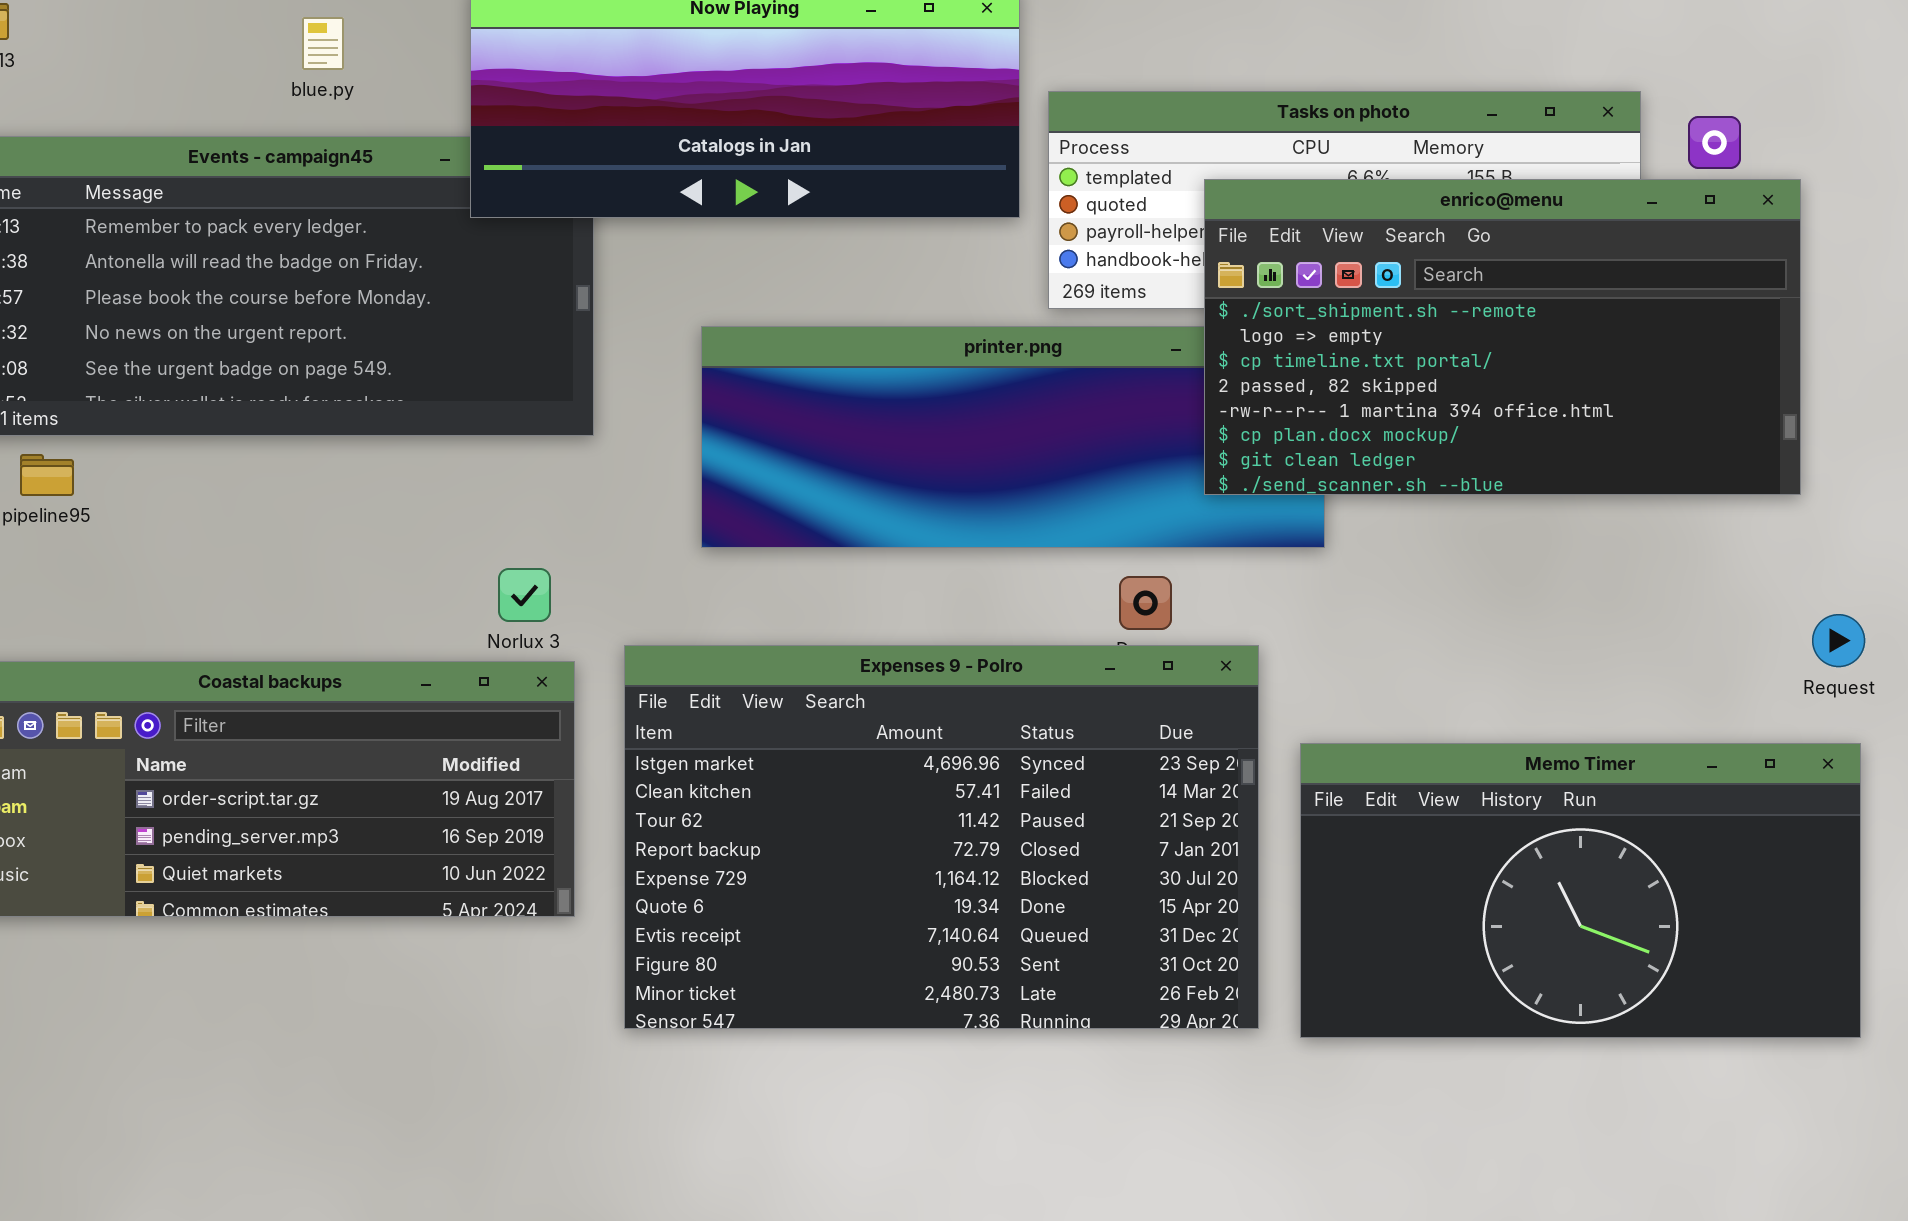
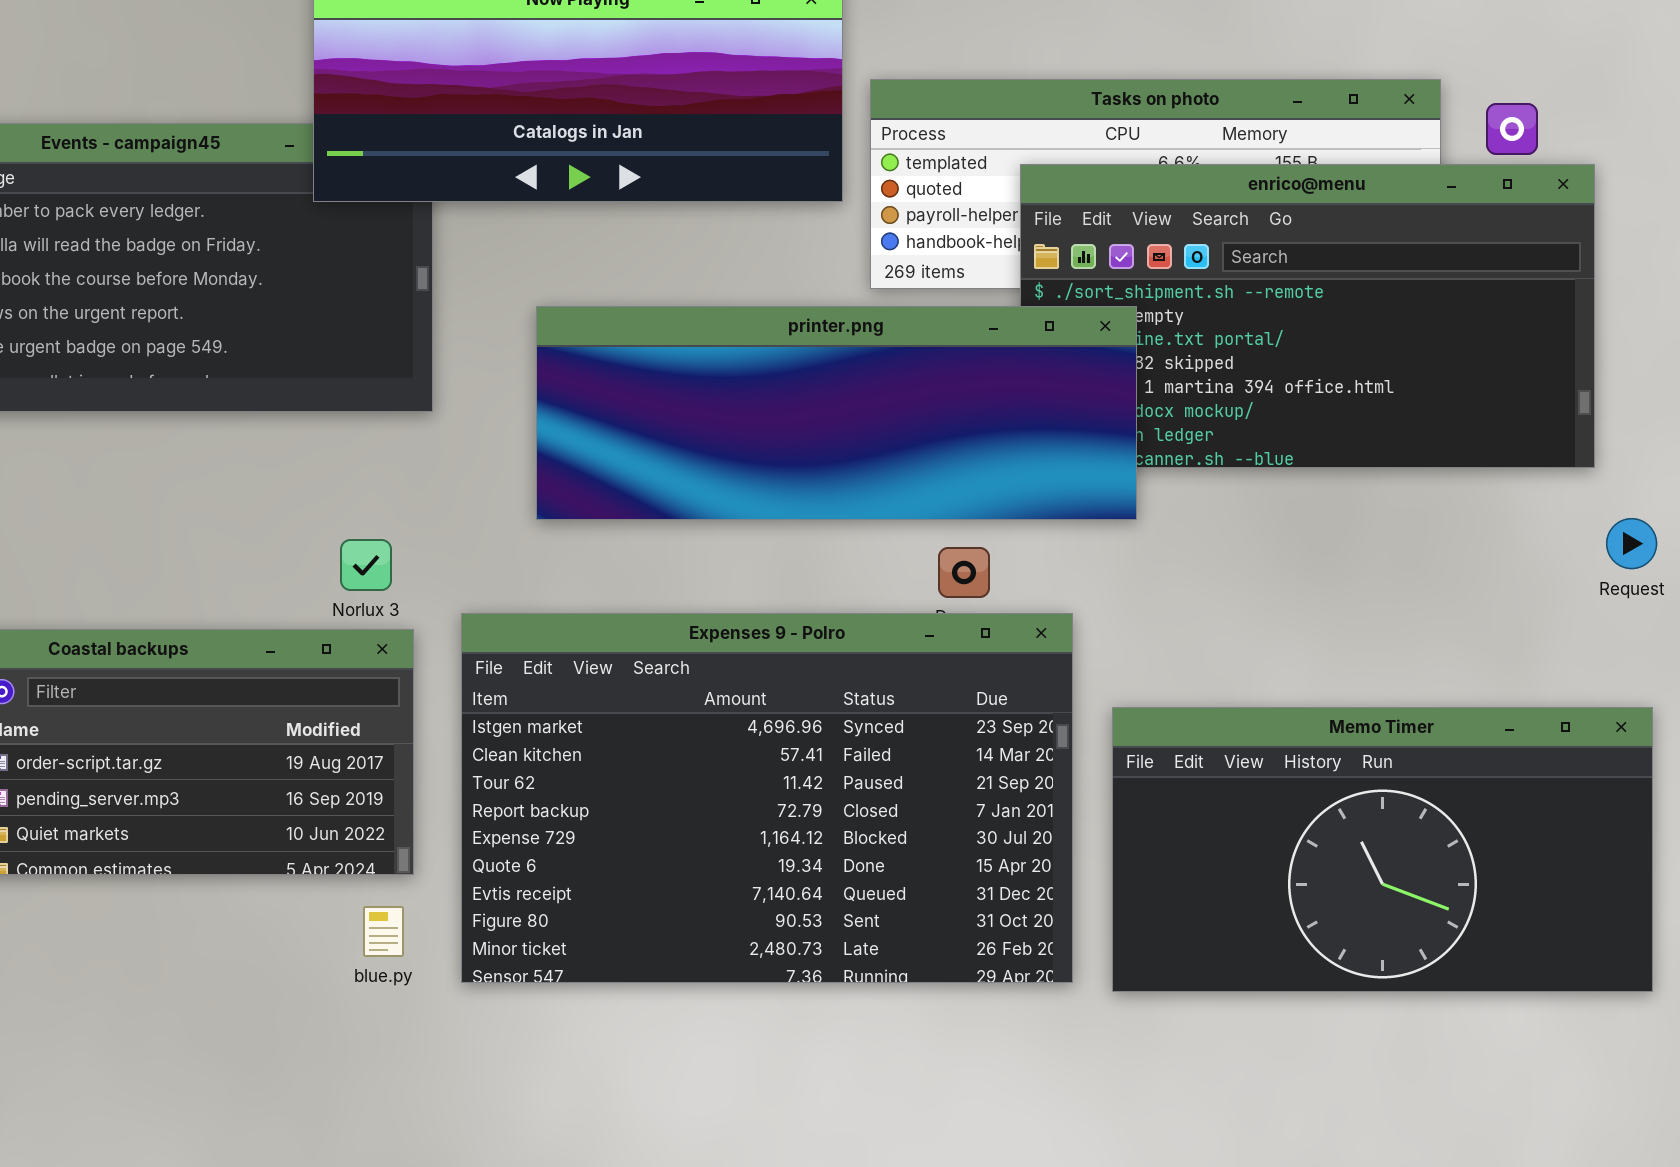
blue.py: [302,17,344,70] -> [363,906,404,957], moved
printer.png: [701,326,1325,548] -> [536,306,1137,520], raised
Request: [1812,614,1865,667] -> [1606,518,1657,569], moved

